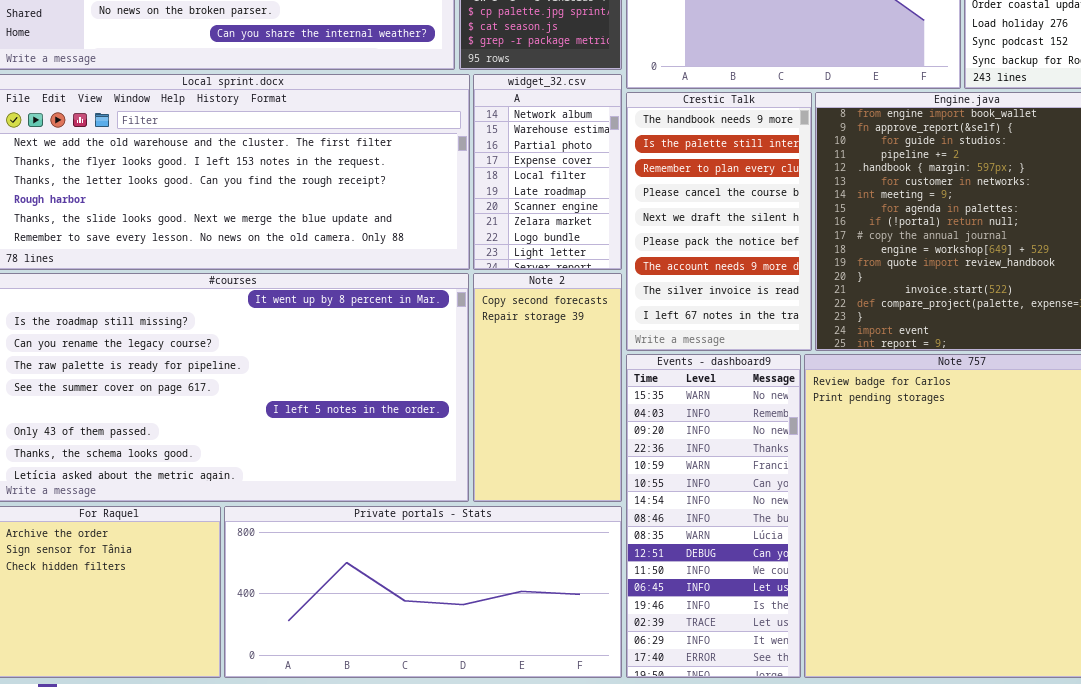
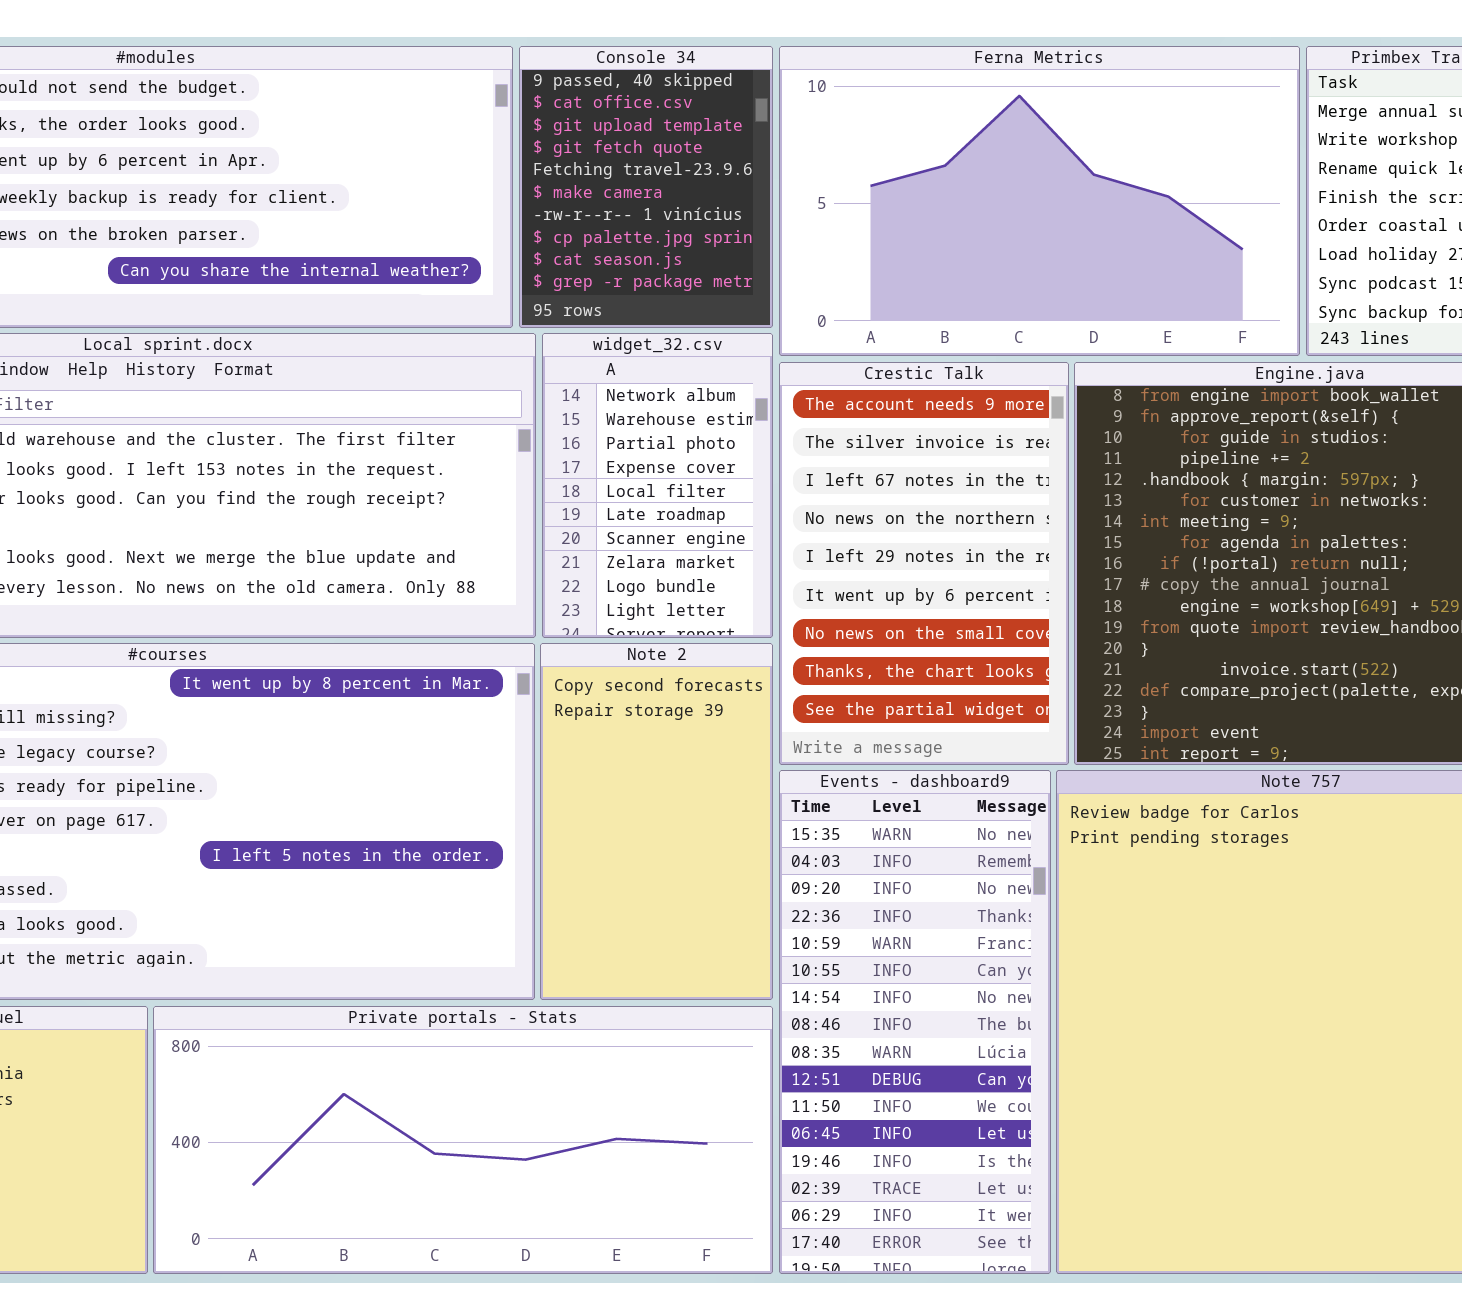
Crestic Talk: [626,92,812,351] -> [779,362,1069,765], scrolled down 6 rows

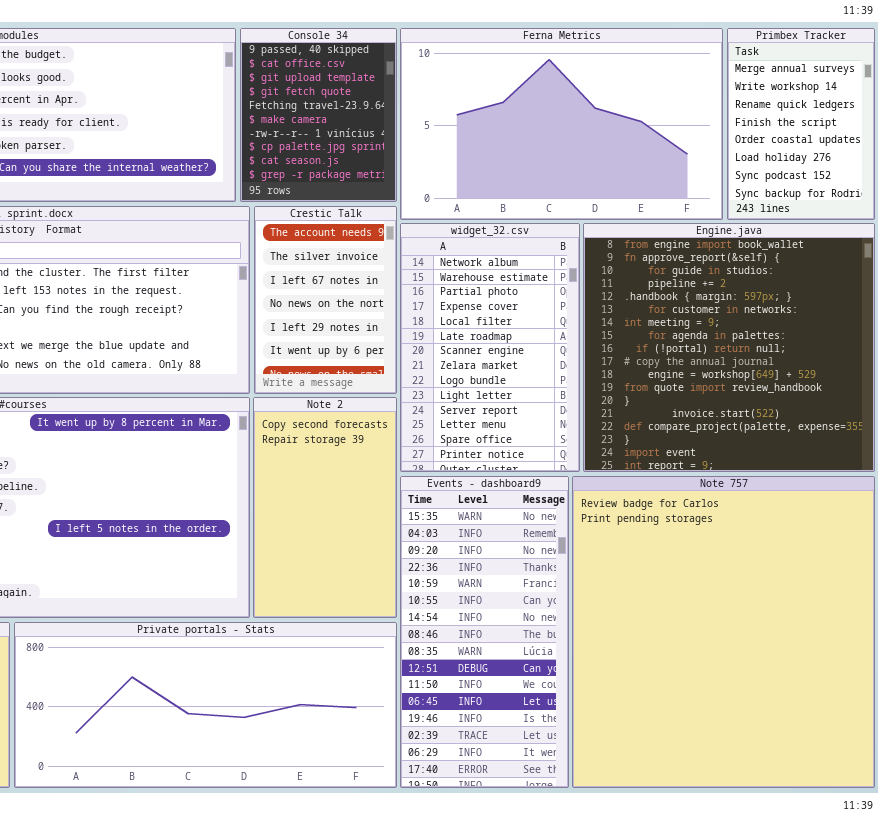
widget_32.csv: [542,333,773,638] -> [400,223,580,472], moved, resized
Crestic Talk: [779,362,1069,765] -> [254,206,397,394], moved, resized

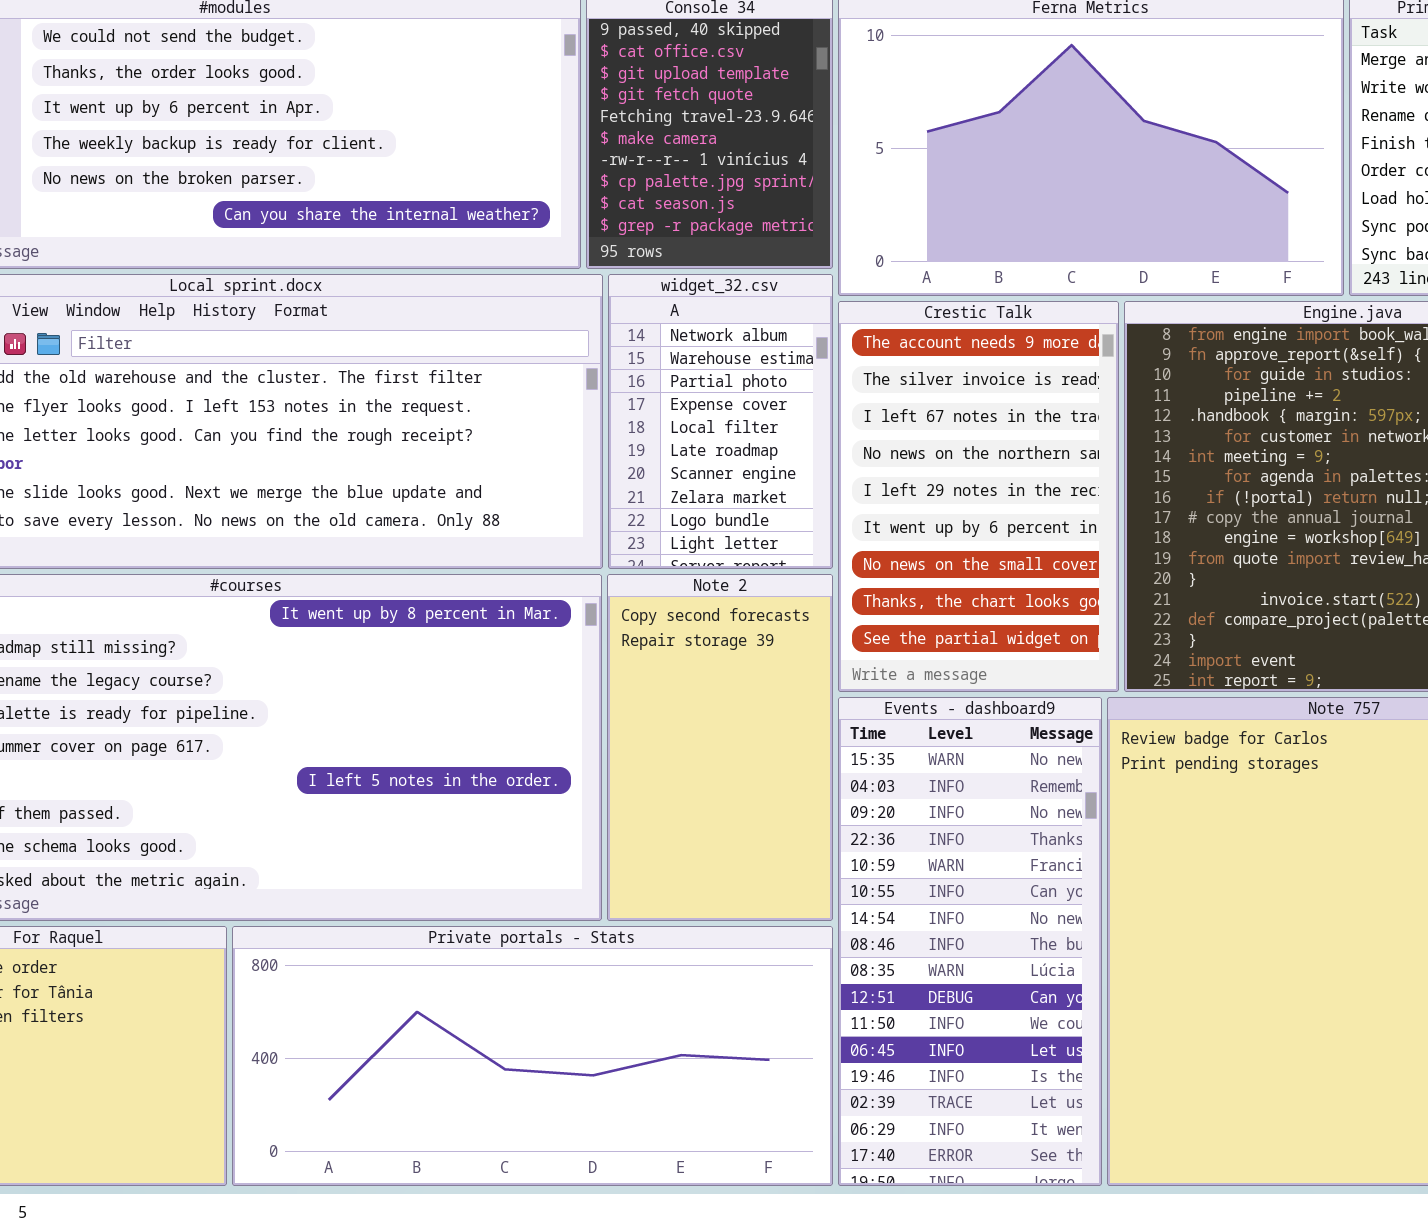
Crestic Talk: [254,206,397,394] -> [838,301,1119,692], moved, resized
widget_32.csv: [400,223,580,472] -> [608,274,833,569], moved, resized

